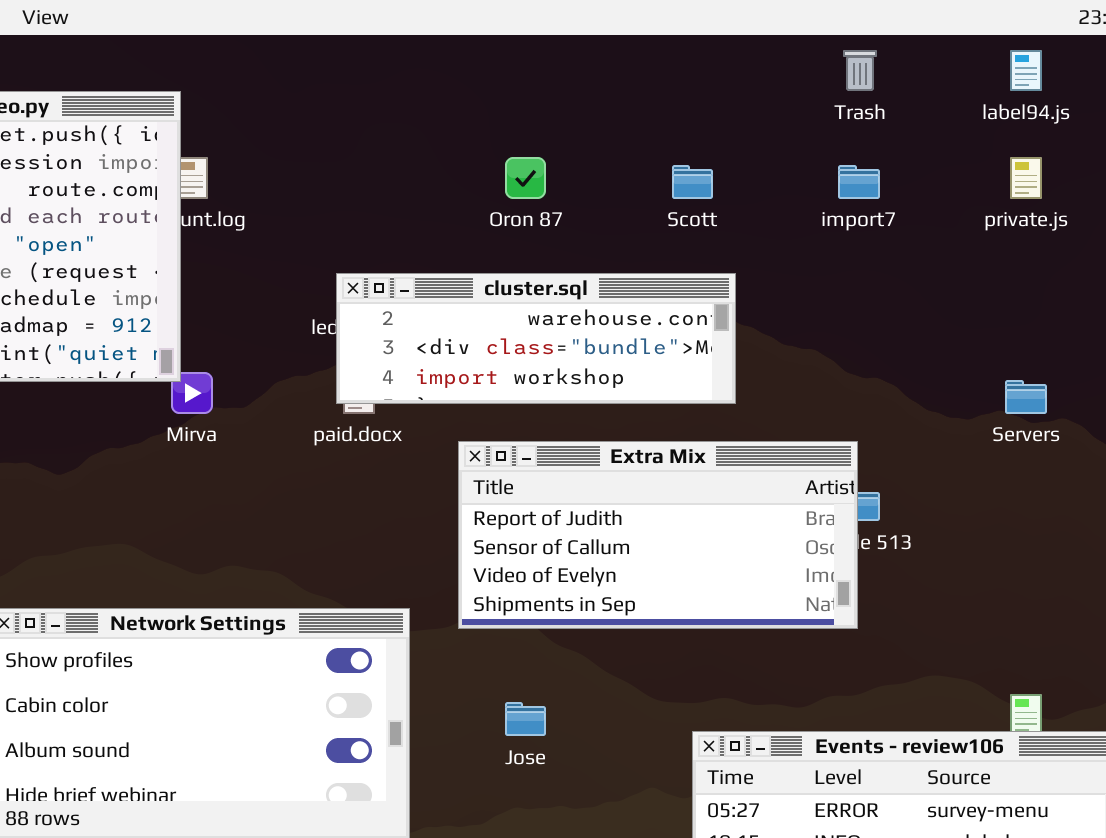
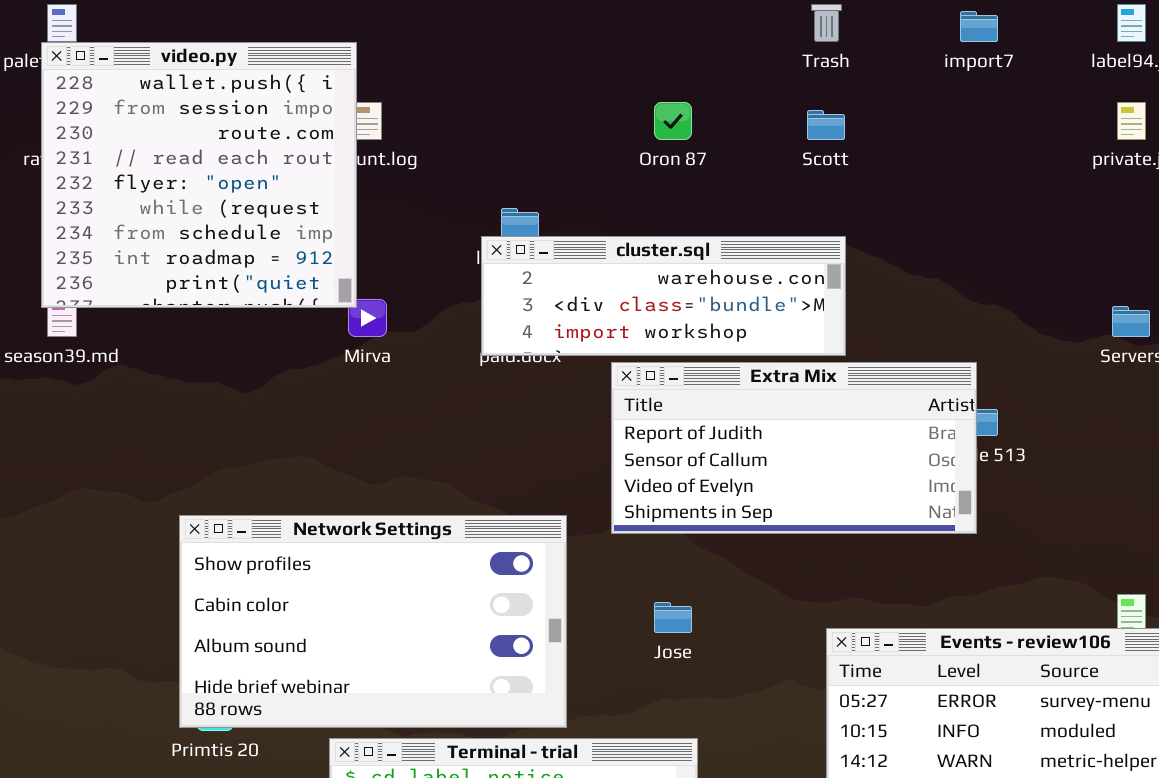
Trash: [843,50,877,91] -> [811,4,842,42], moved
import7: [838,165,880,199] -> [960,11,998,42], moved
cluster.sql: [336,273,736,404] -> [481,236,846,356], moved

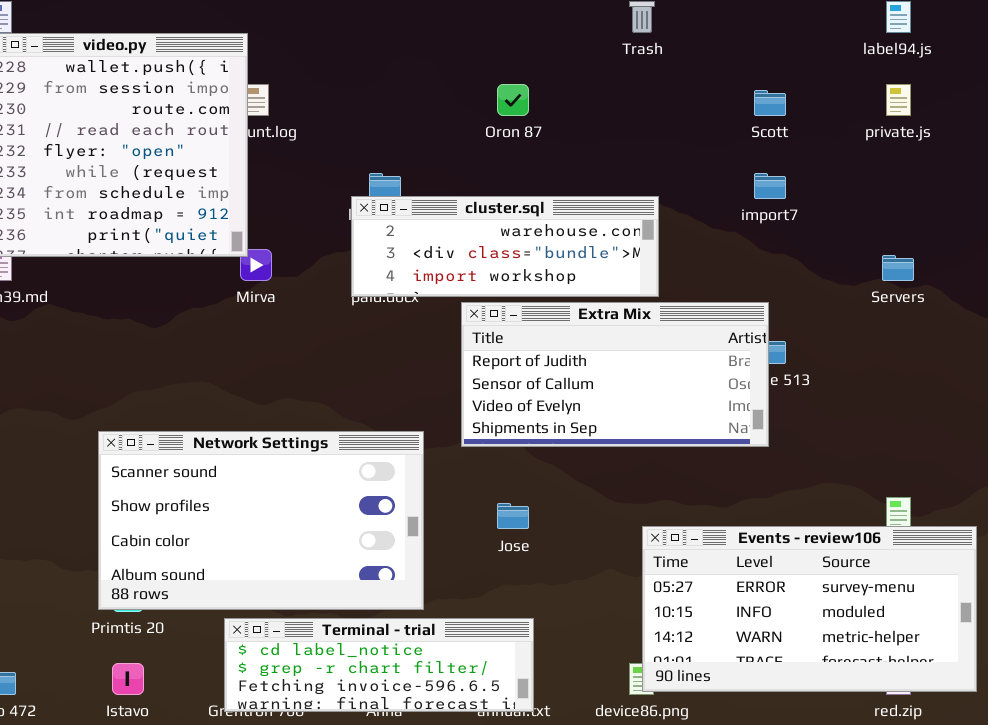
import7: [960,11,998,42] -> [754,173,786,199], moved
Scott: [807,110,845,140] -> [754,90,786,116], moved
Network Settings: [179,515,567,728] -> [98,431,424,610], scrolled up 1 row

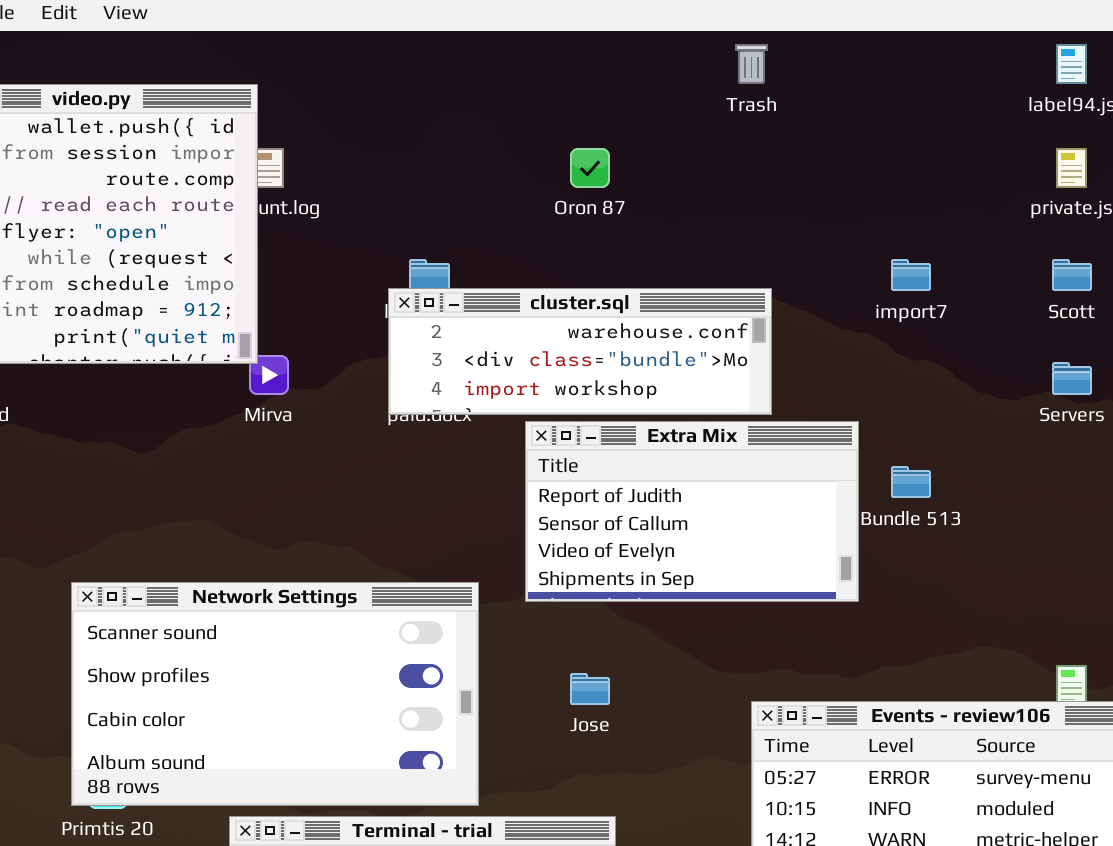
Scott: [754,90,786,116] -> [1052,259,1092,291], moved
Extra Mix: [461,302,769,447] -> [525,421,859,602], resized

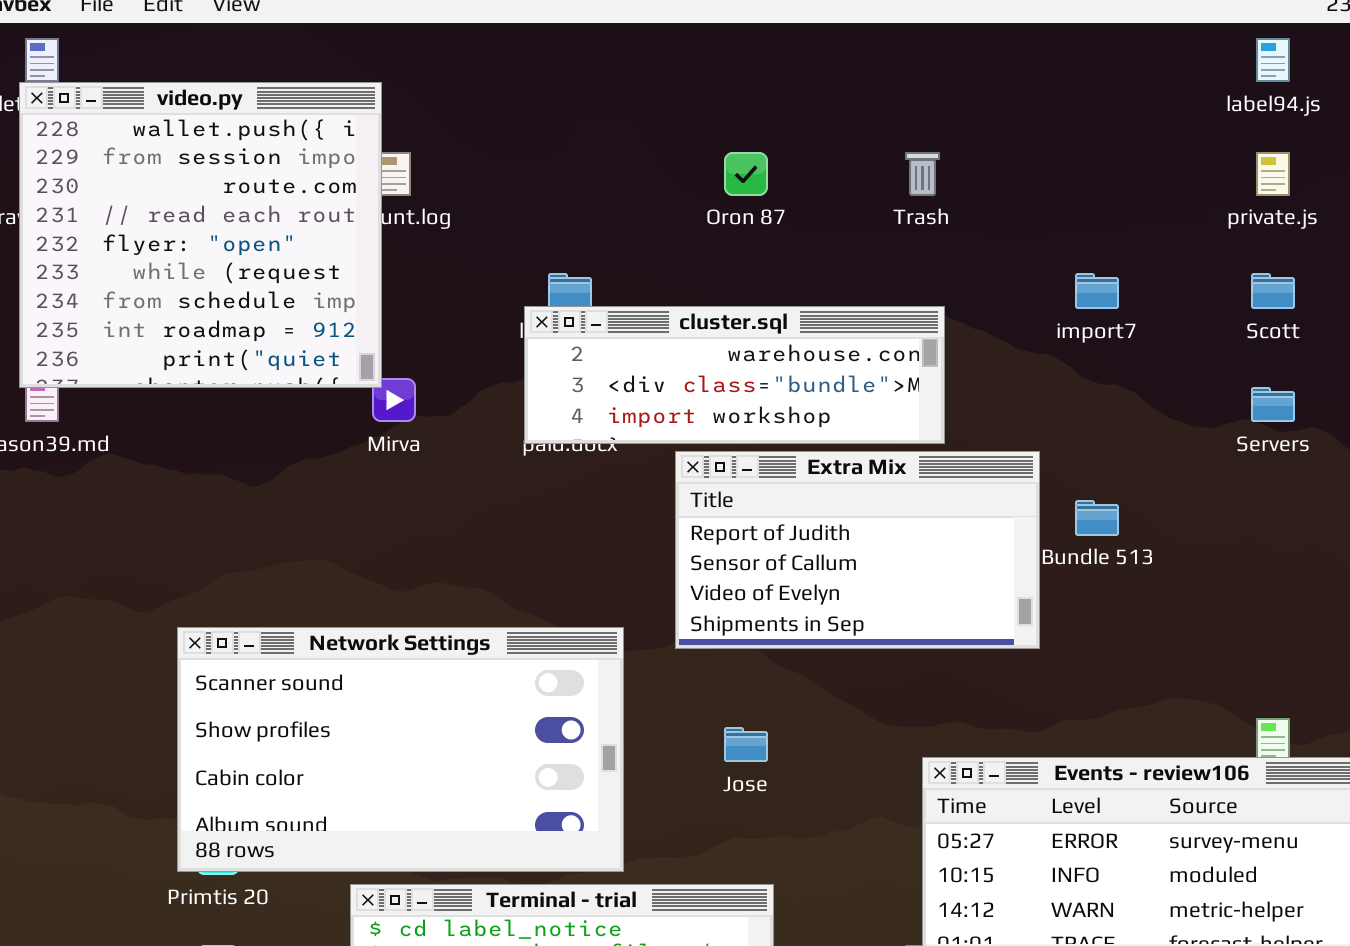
Trash: [735,44,768,84] -> [905,152,940,196], moved

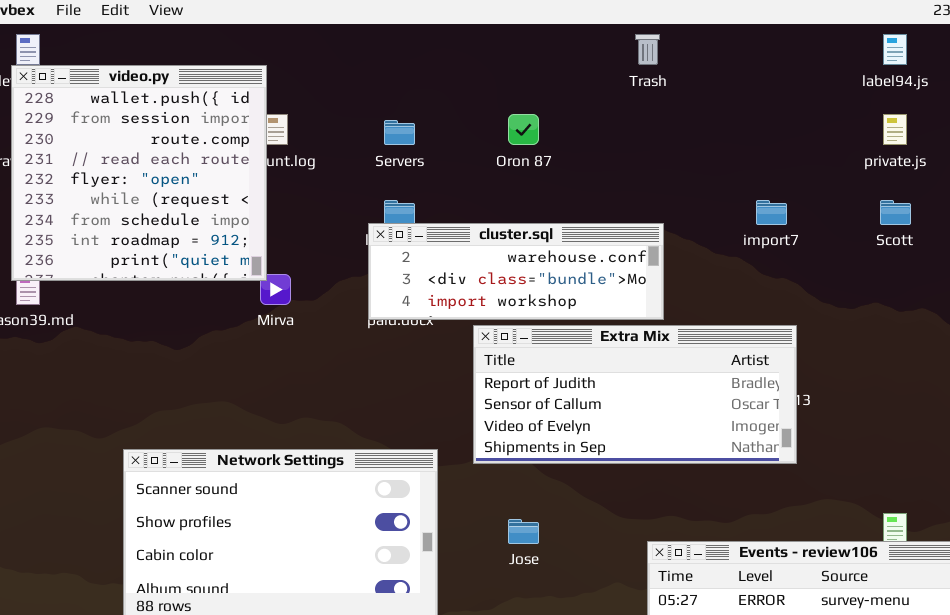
Trash: [905,152,940,196] -> [635,34,660,65], moved
Servers: [1251,387,1295,422] -> [384,120,415,145], moved
Extra Mix: [675,451,1040,649] -> [473,325,797,464], resized

